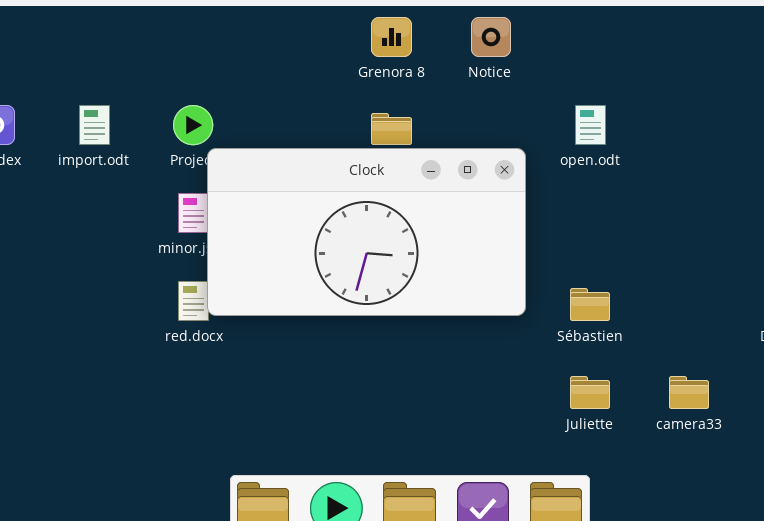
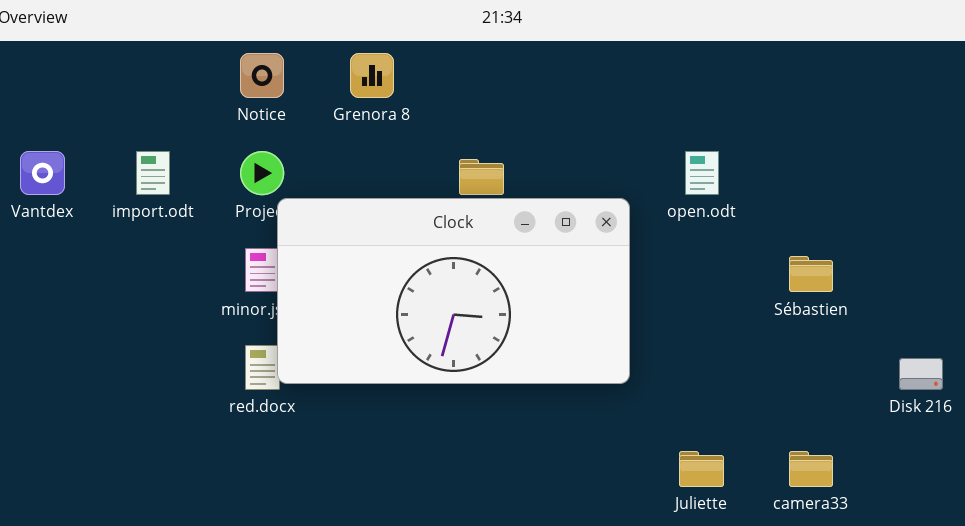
Grenora 8: [371,17,412,57] -> [350,53,394,98], moved
Notice: [471,17,511,57] -> [240,53,284,98], moved
Sébastien: [570,288,610,321] -> [789,256,833,292], moved

